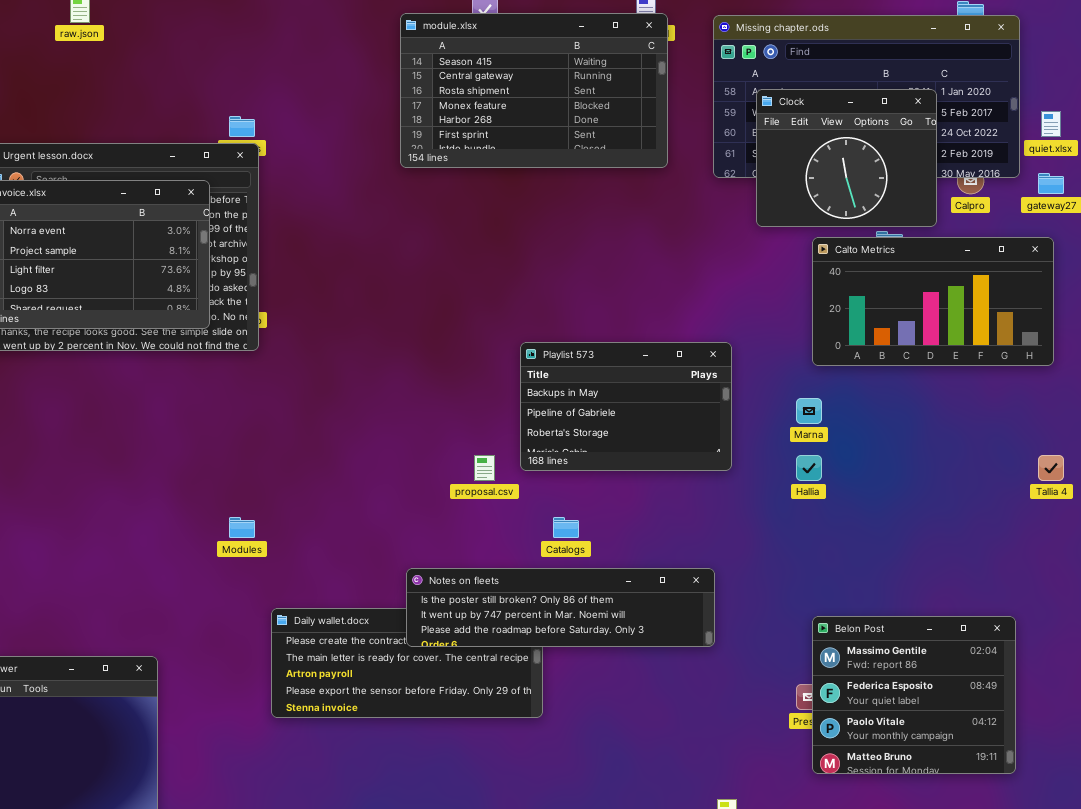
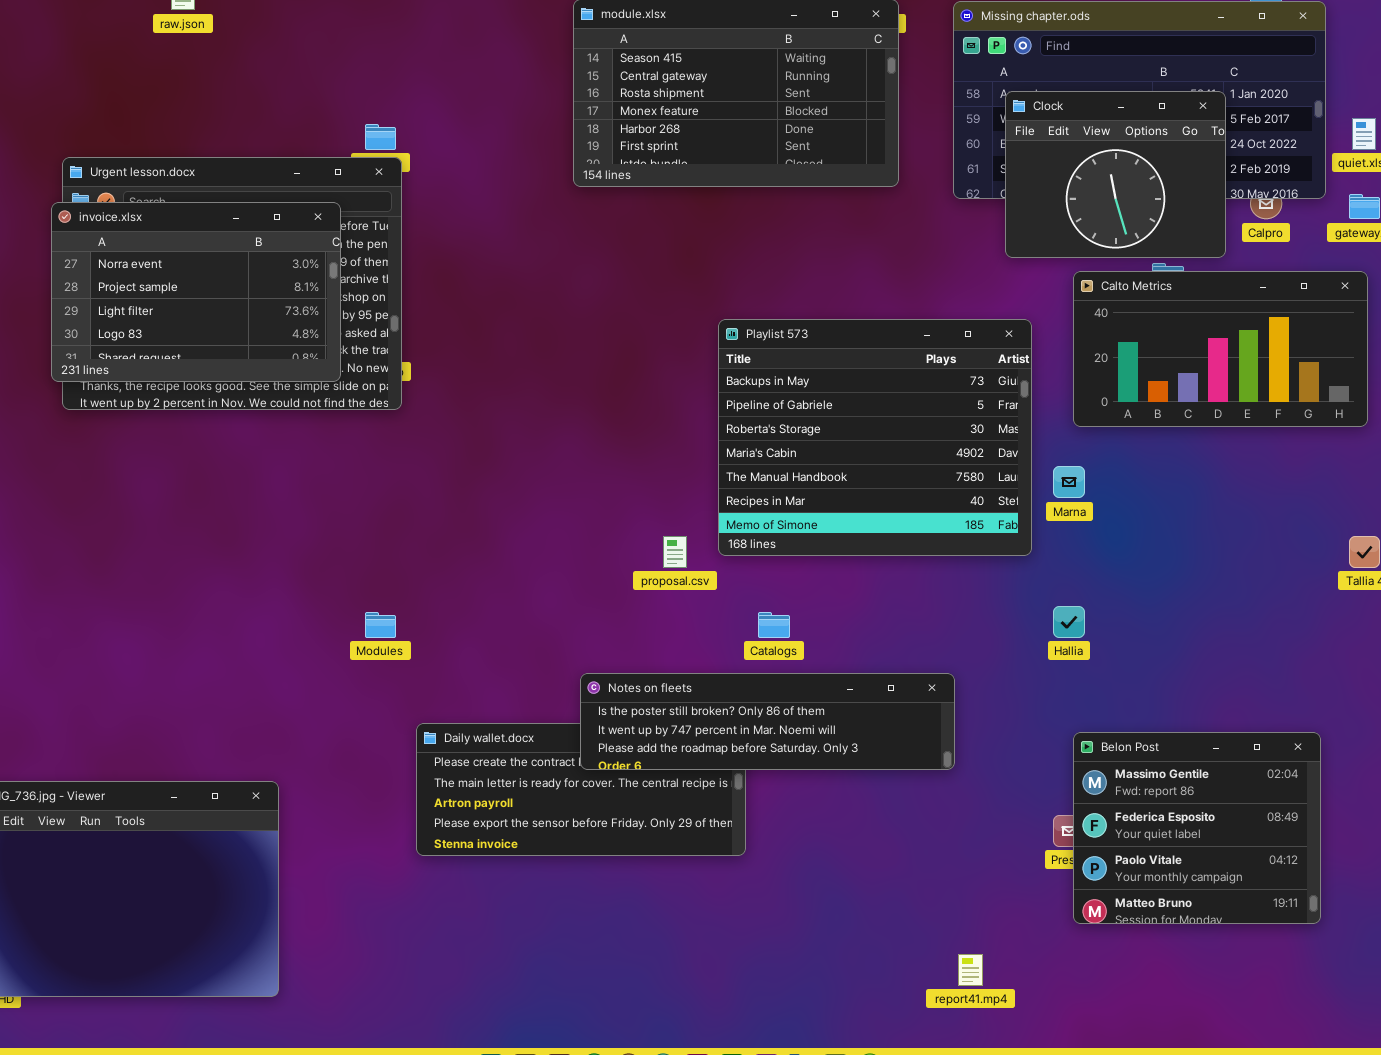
Playlist 573: [520,342,732,471] -> [718,319,1032,556], resized
Hallia: [796,455,822,481] -> [1053,606,1085,638], moved

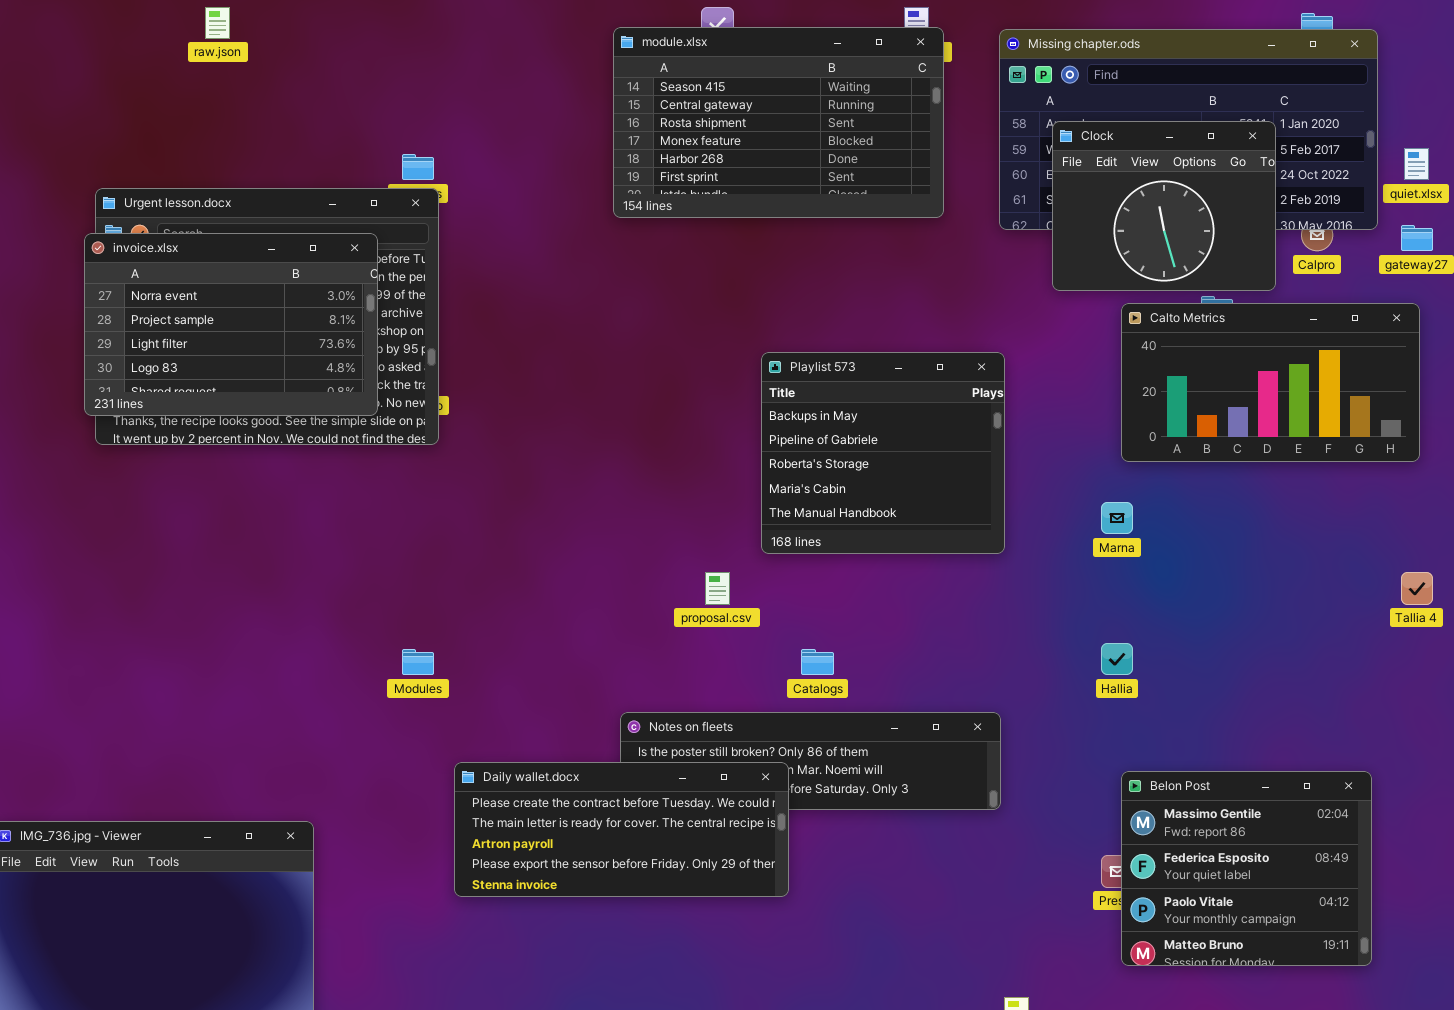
Playlist 573: [718,319,1032,556] -> [761,352,1005,554], resized
Daily wallet.docx: [416,723,746,856] -> [454,762,789,897], raised

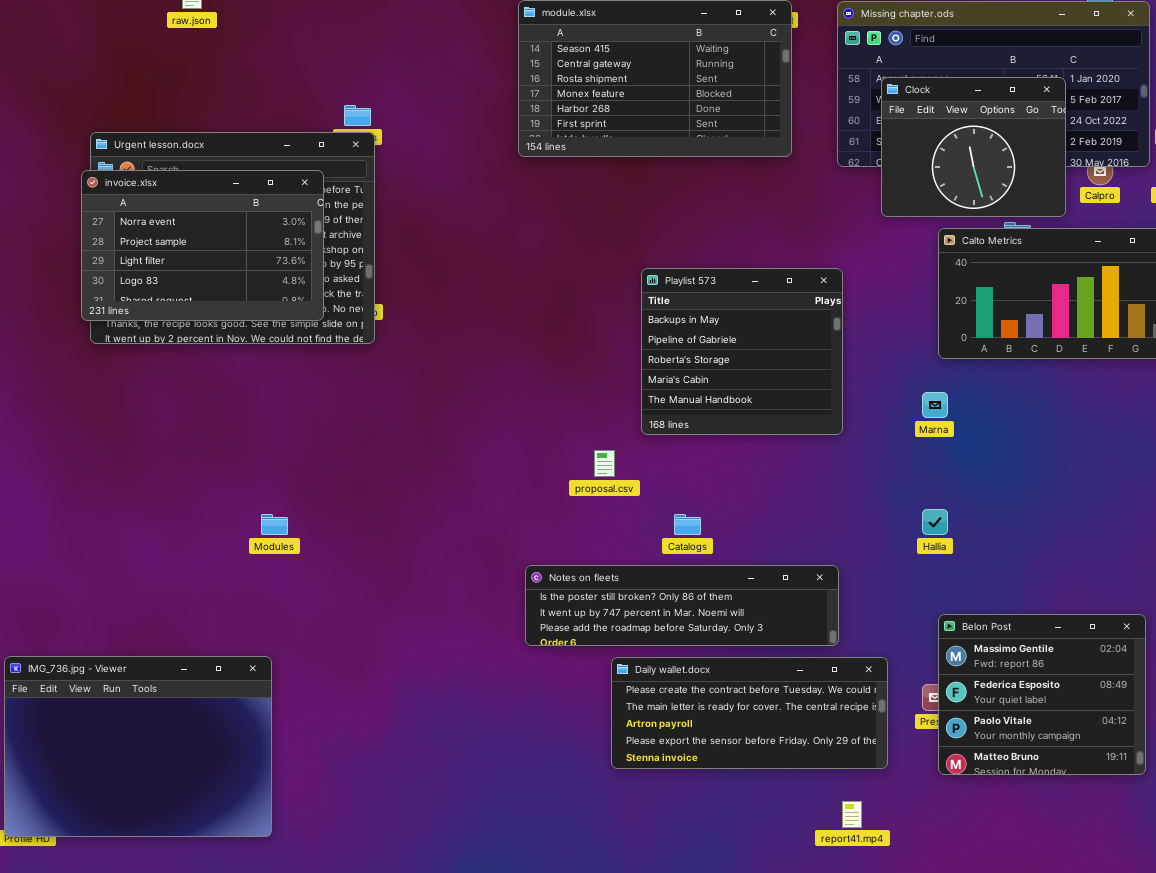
Modules: [402,649,434,675] -> [261,514,288,535], moved
Daily wallet.docx: [454,762,789,897] -> [611,657,888,769], moved

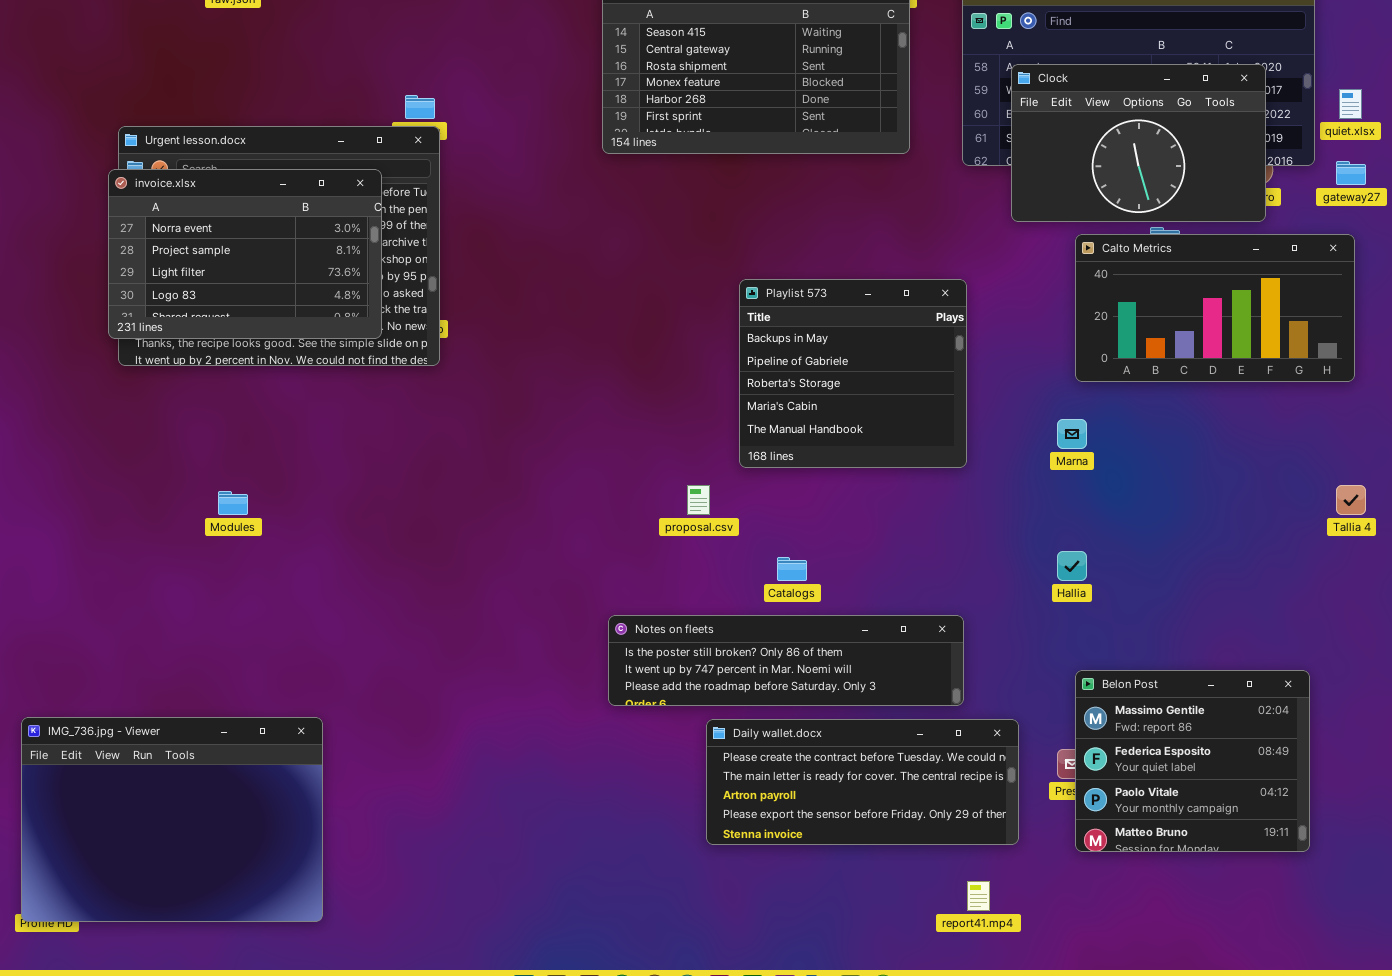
Clock: [881,77,1066,217] -> [1011,64,1266,222], resized
Modules: [261,514,288,535] -> [218,491,248,515], moved

